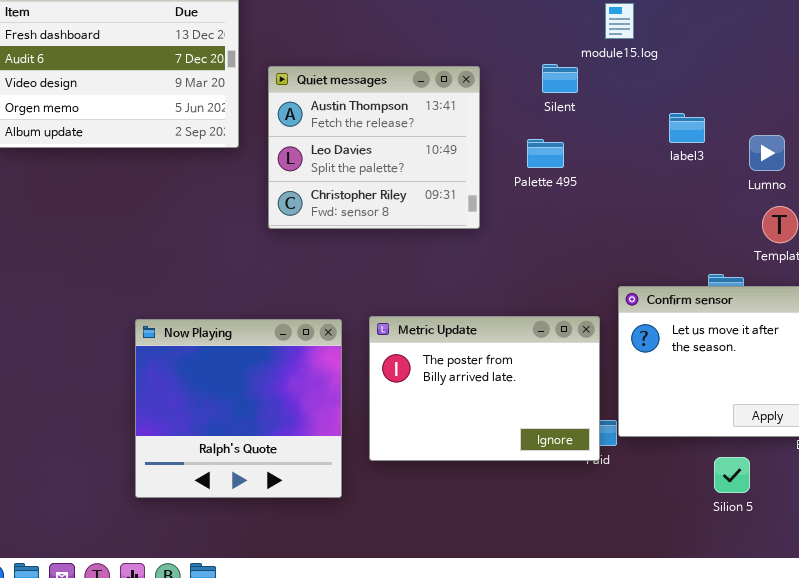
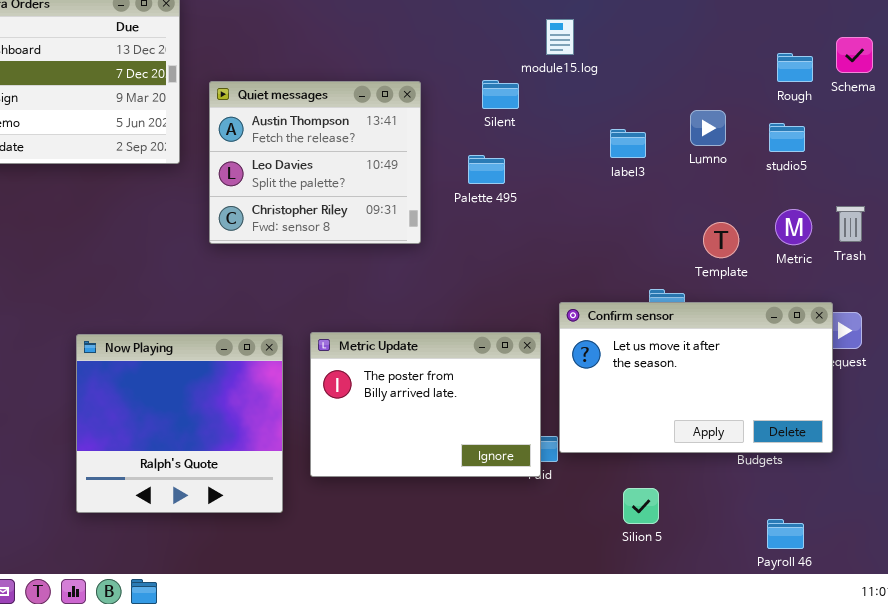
Lumno: [749,135,785,171] -> [690,110,726,146], moved
Silion 5: [714,457,750,493] -> [623,488,659,524], moved

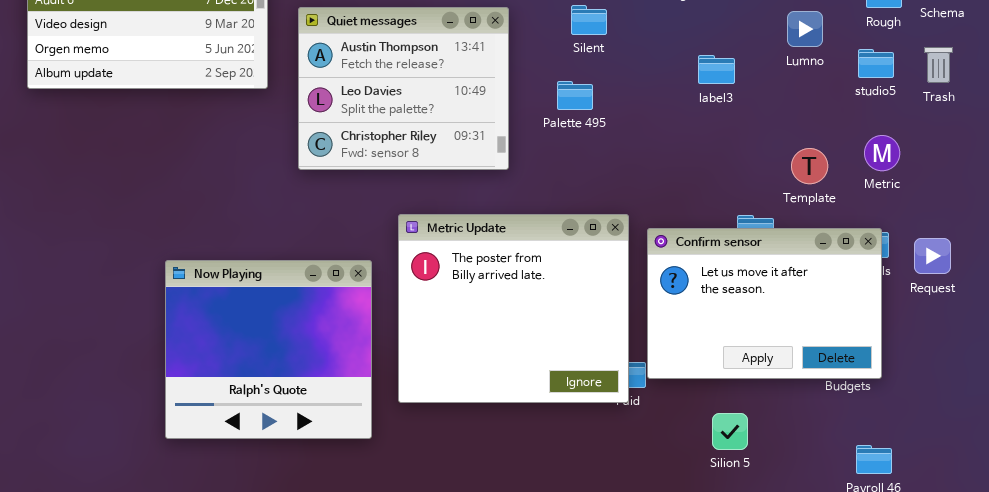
Lumno: [690,110,726,146] -> [787,11,823,47], moved
Trash: [836,206,865,242] -> [924,47,953,83], moved
Confirm sensor: [559,302,833,453] -> [647,228,882,379], resized
Metric Update: [310,332,541,477] -> [398,214,629,403], resized

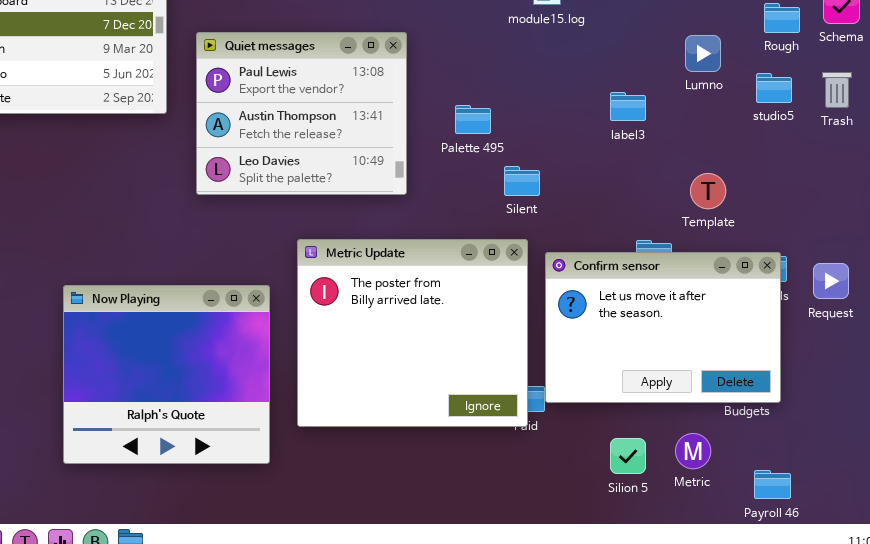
Silent: [571,5,607,35] -> [504,166,540,196], moved
Quiet messages: [298,7,509,170] -> [196,32,407,195], scrolled up 1 row
label3: [698,55,735,84] -> [610,92,646,121], moved
Metric: [864,135,900,171] -> [675,433,711,469], moved

